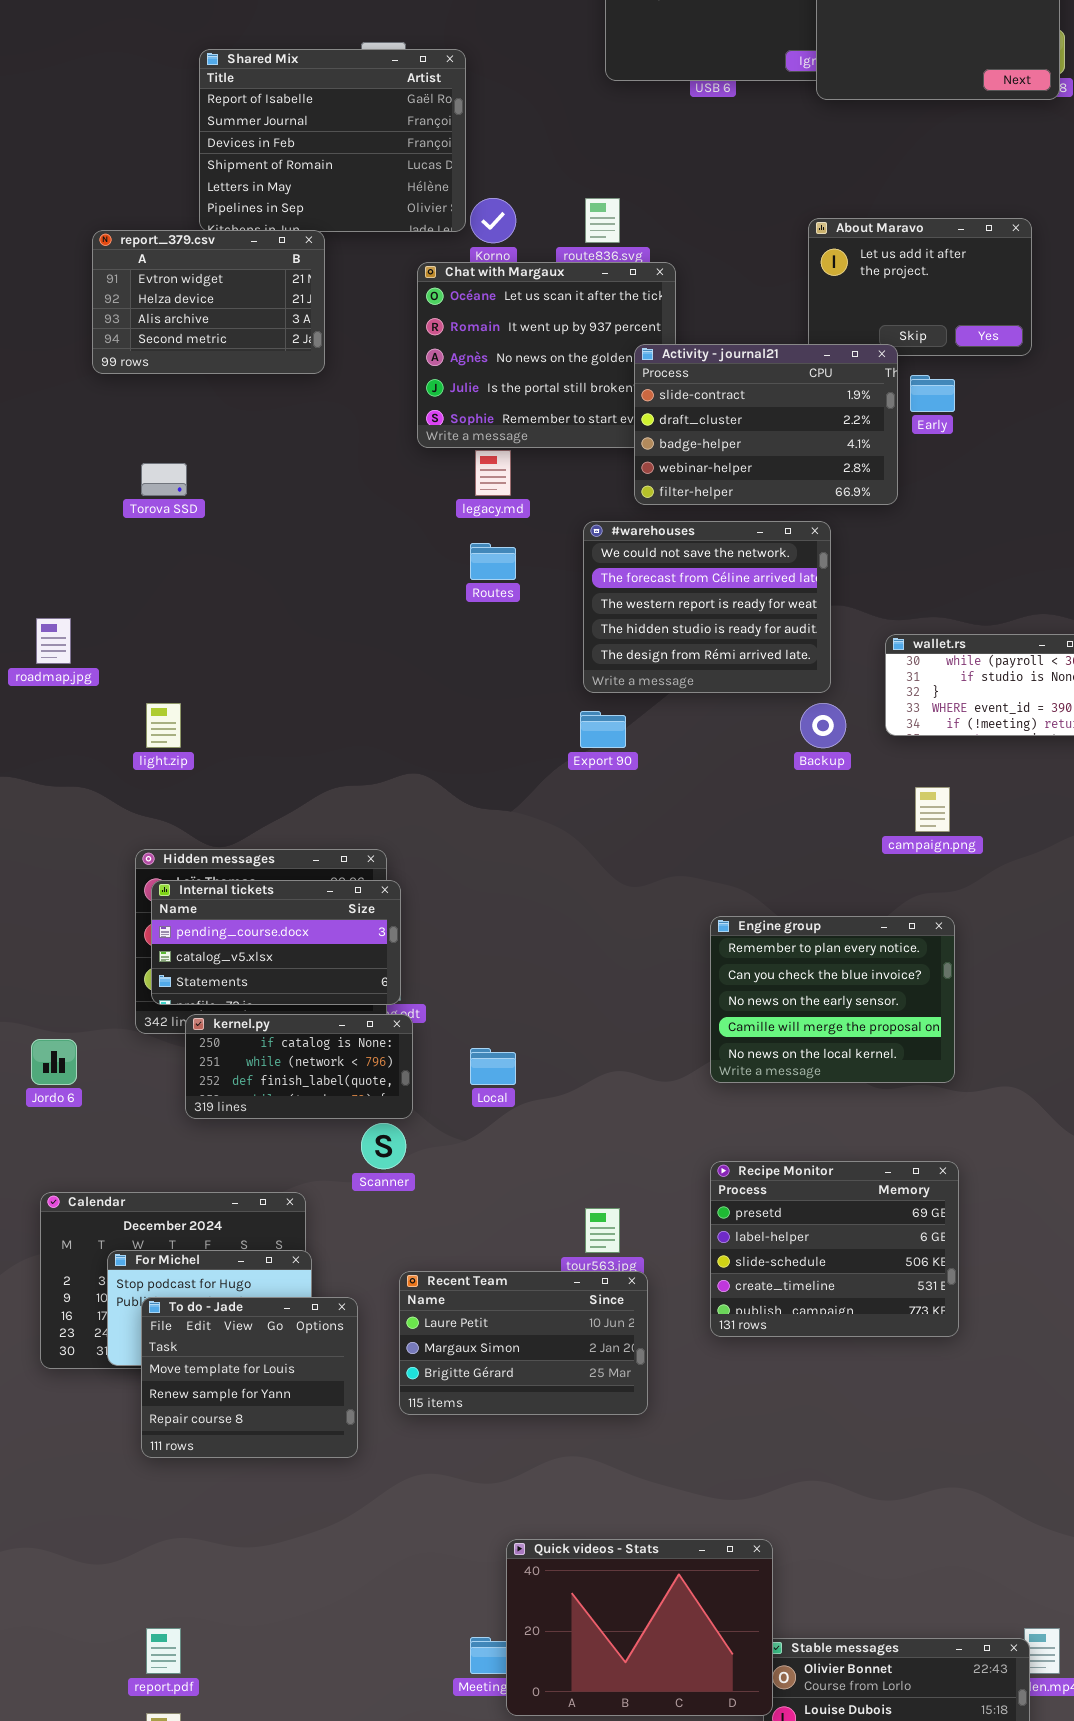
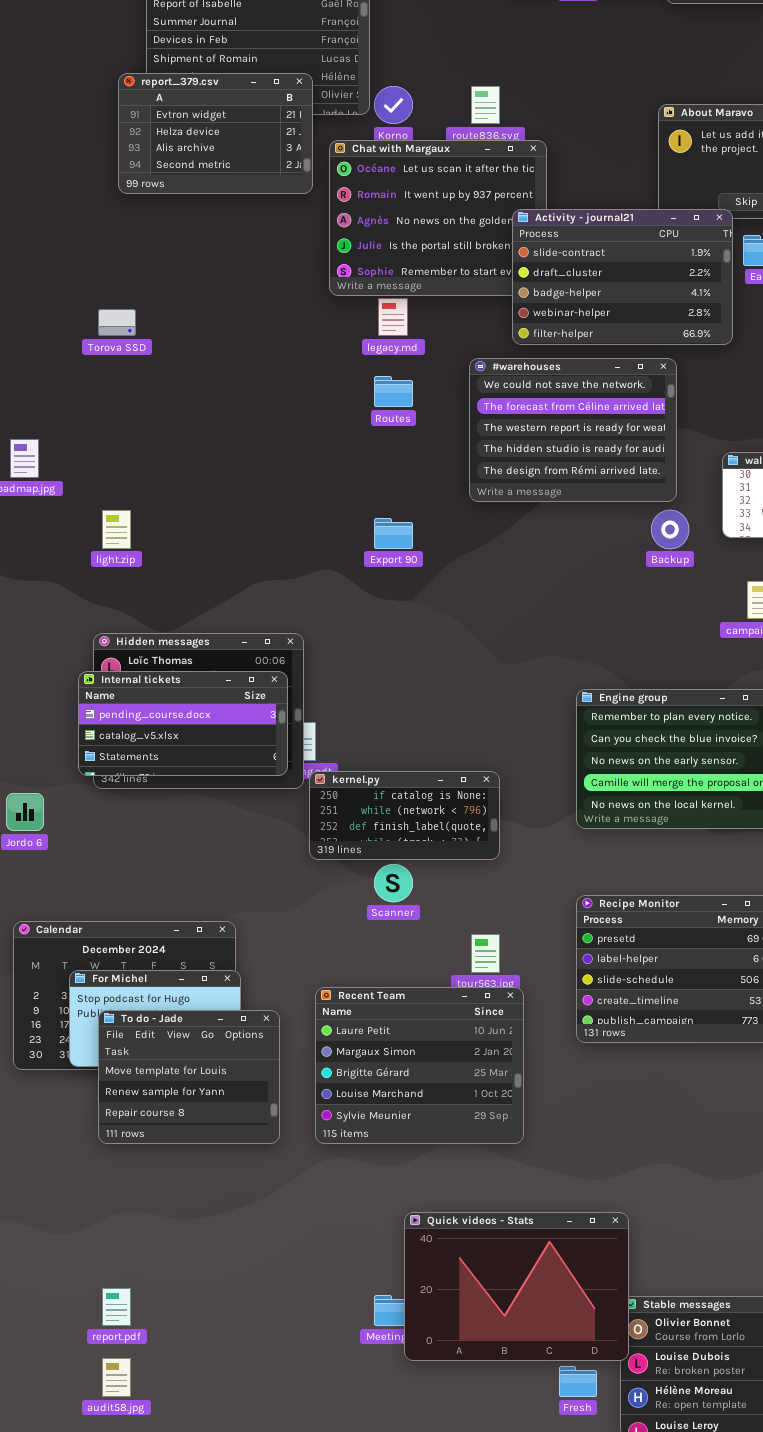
report_379.csv: [92,230,325,374] -> [118,73,313,194], moved
Export 90: [580,711,626,748] -> [374,518,413,549], moved
Internal tickets: [151,880,401,1005] -> [78,671,288,776], moved
kernel.py: [185,1014,413,1119] -> [309,771,500,860], moved
Scanner: [361,1123,406,1169] -> [374,864,413,902], moved
Recent Team: [399,1271,648,1415] -> [315,987,524,1144], resized

